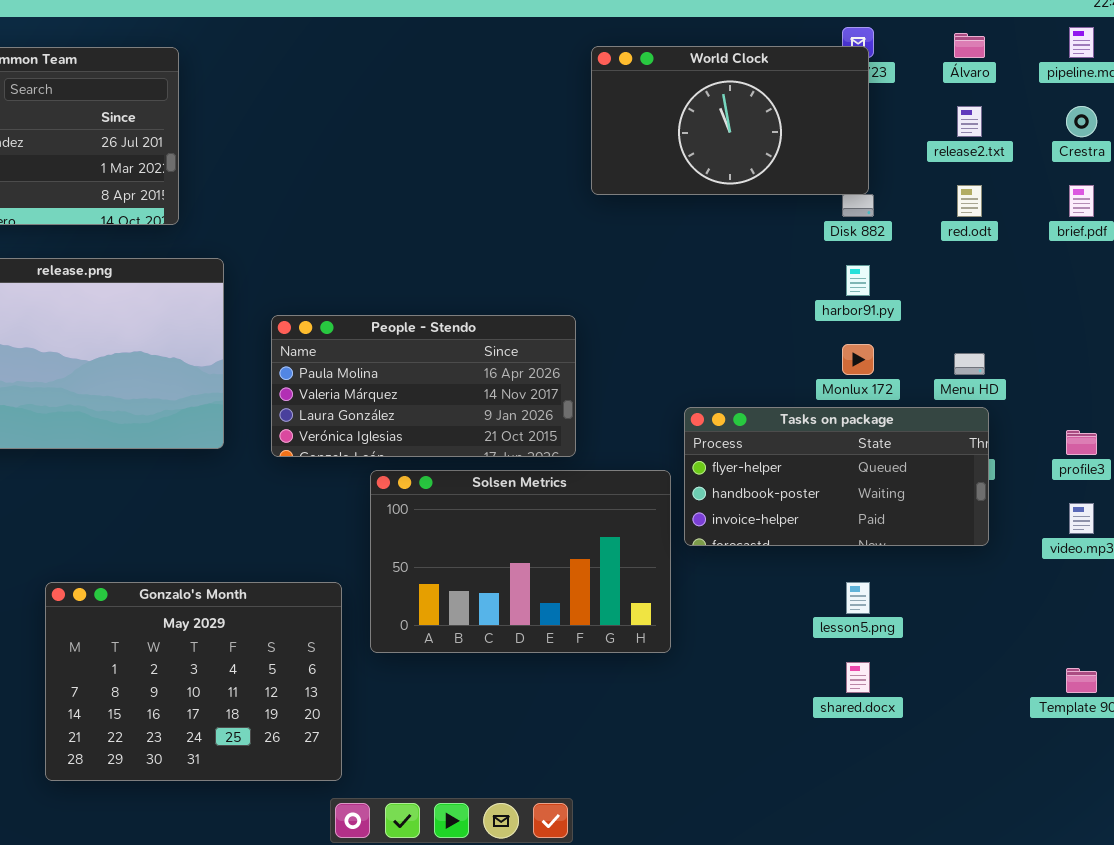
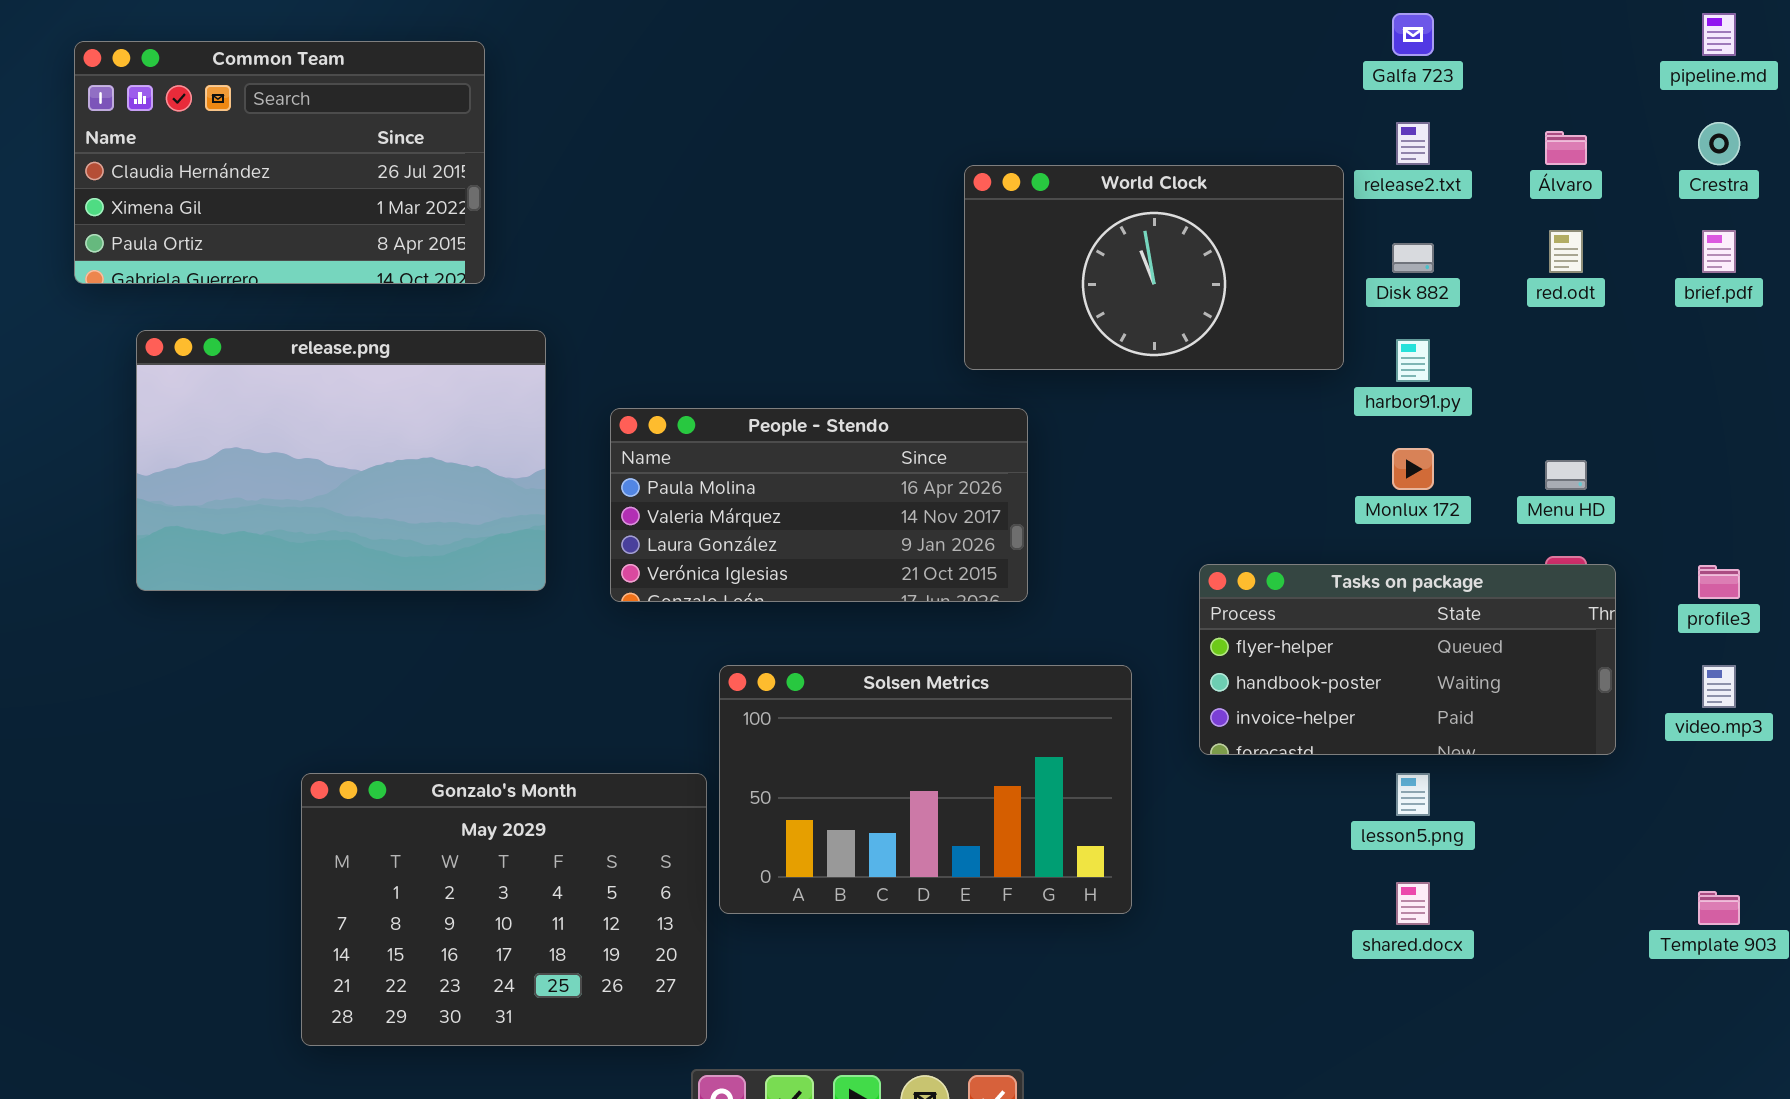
Álvaro: [954,33,985,58] -> [1545,131,1587,165], moved
World Clock: [591,46,869,195] -> [964,165,1344,370], moved
release2.txt: [957,106,982,137] -> [1396,122,1430,165], moved
Tasks on package: [684,407,989,546] -> [1199,564,1616,755], moved
Solsen Metrics: [370,470,671,653] -> [719,665,1132,914], moved

